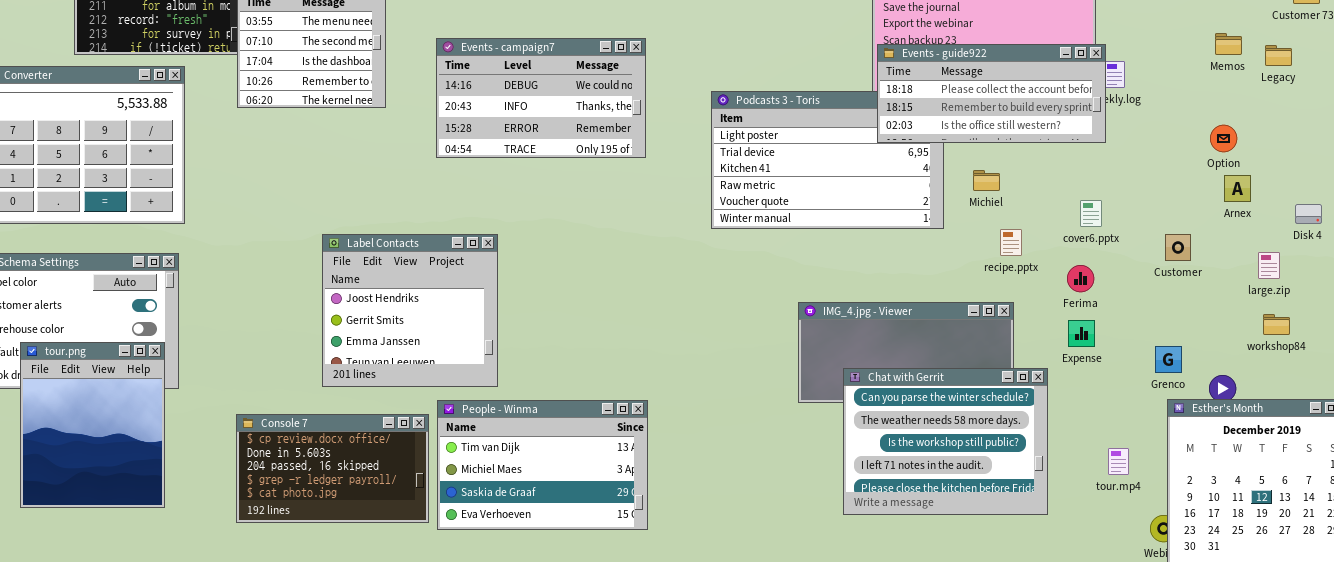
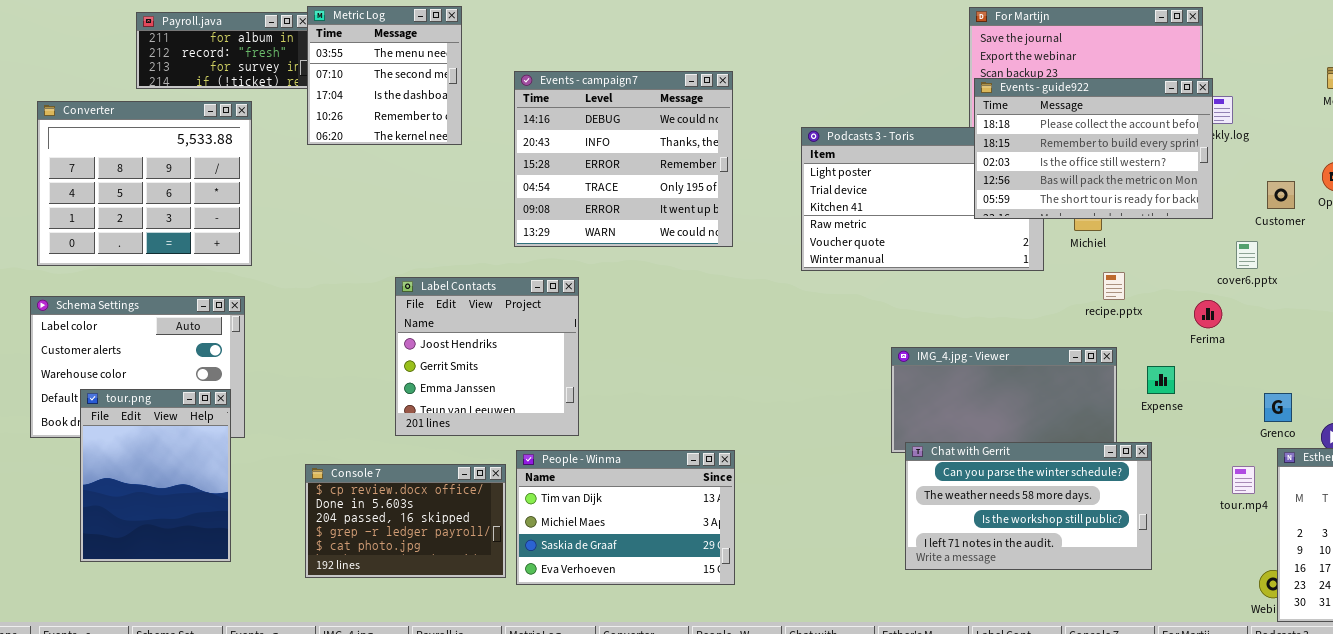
Events - campaign7: [436,38,646,158] -> [514,71,733,247], resized
Events - guide922: [877,44,1106,143] -> [974,78,1213,219], resized
cover6.pptx: [1080,200,1102,227] -> [1236,241,1258,269], moved
Customer: [1165,234,1191,261] -> [1267,181,1295,209], moved
Ferima: [1067,265,1094,292] -> [1194,300,1222,328], moved
Expense: [1068,320,1095,347] -> [1147,366,1175,394], moved
Chat with Gerrit: [843,368,1048,515] -> [905,442,1152,570], resized
tour.mp4: [1108,448,1129,475] -> [1232,466,1255,494], moved

